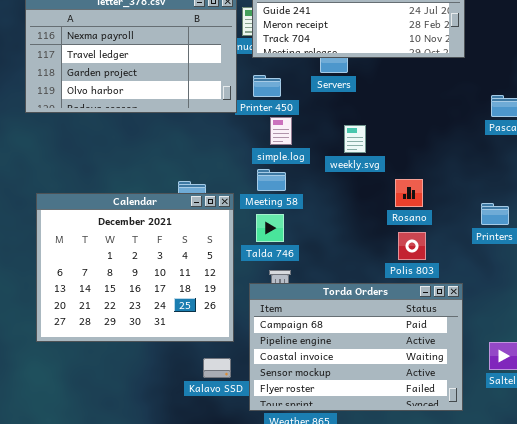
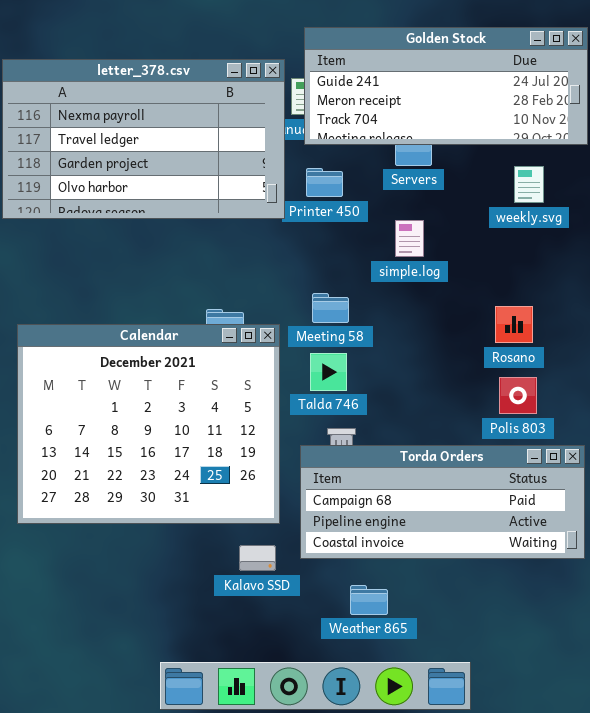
simple.log: [270,117,292,145] -> [395,220,424,257], moved
weekly.svg: [344,125,366,153] -> [514,166,544,203], moved
Torda Orders: [249,283,463,411] -> [300,445,585,559], resized

